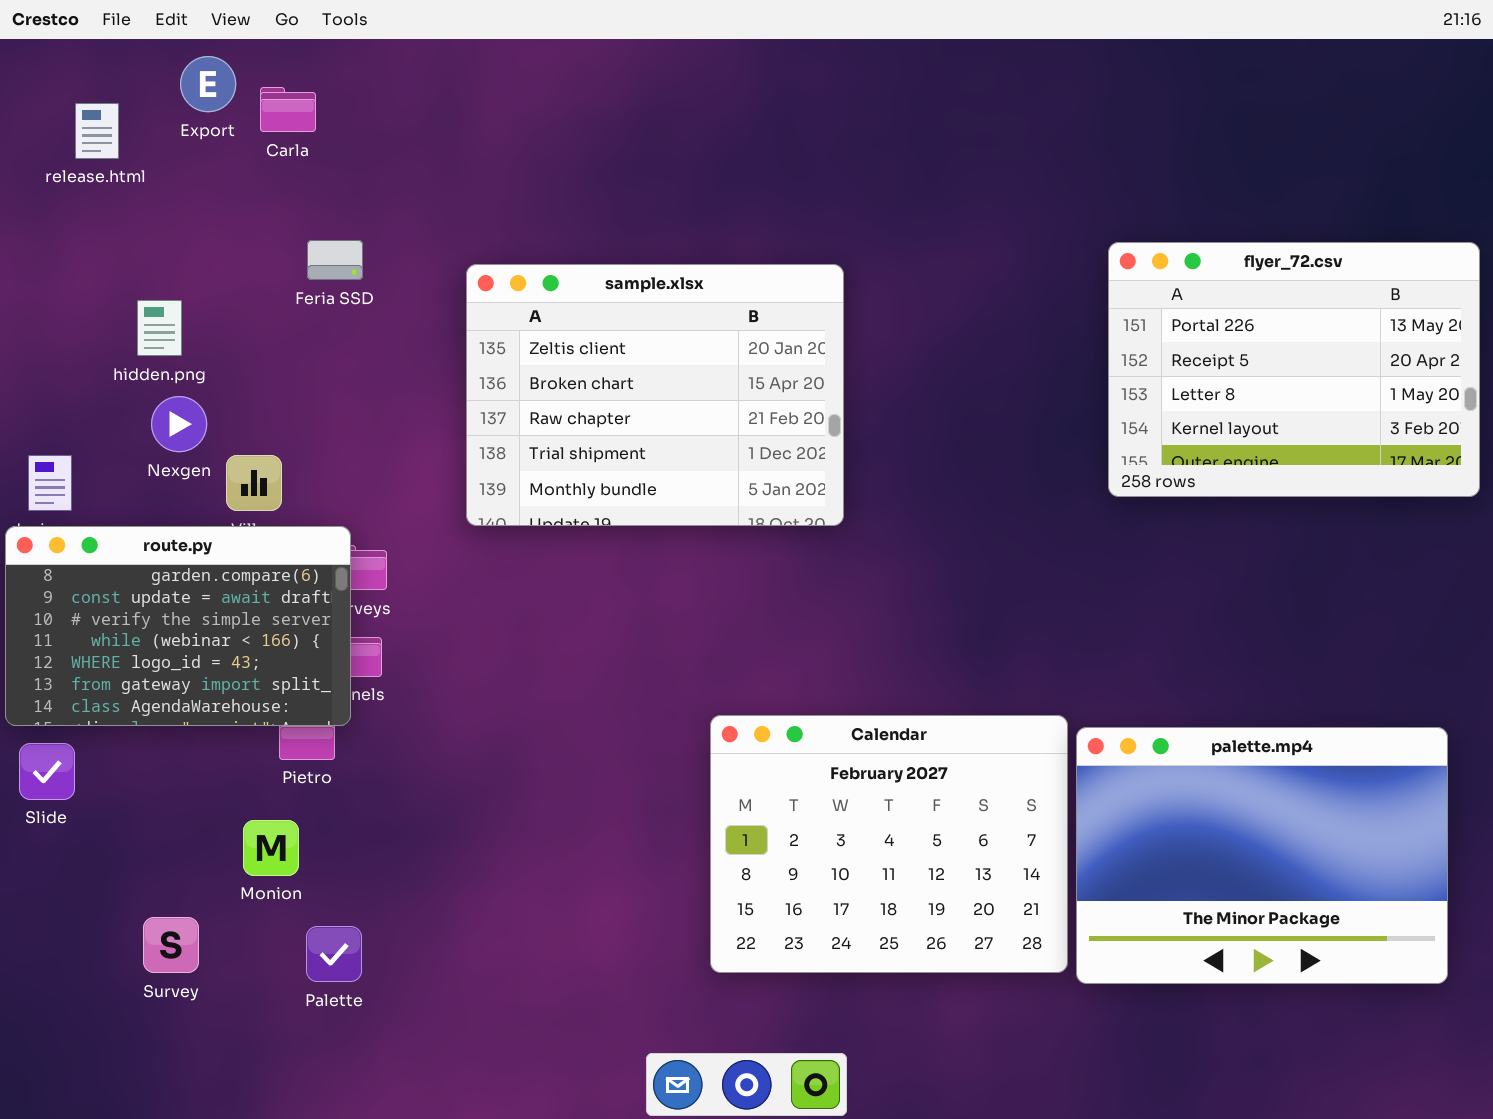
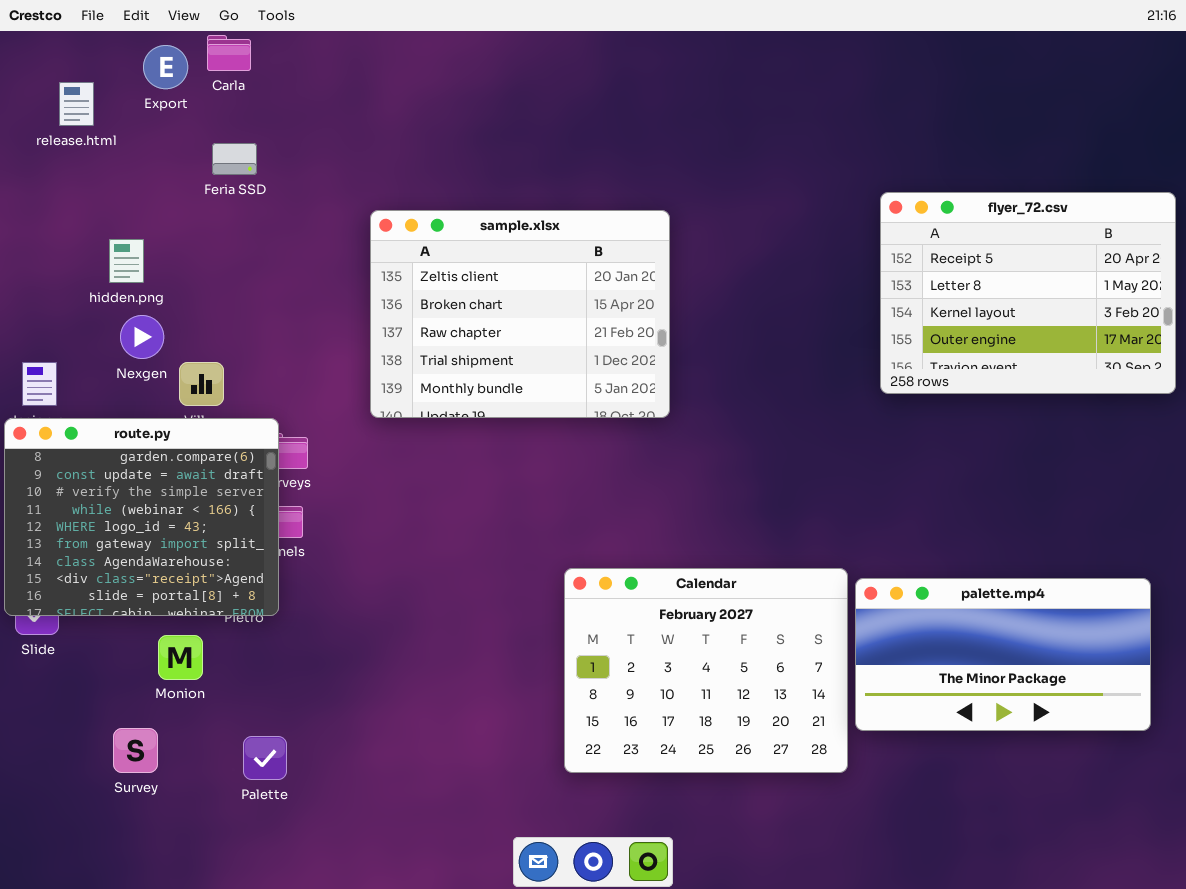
Carla: [260,87,316,132] -> [207,35,251,71], moved
Feria SSD: [307,240,363,280] -> [212,143,257,175], moved
flyer_72.csv: [1108,242,1480,497] -> [880,192,1176,394], scrolled down 1 row
route.py: [5,526,351,726] -> [4,418,279,616], resized
palette.mp4: [1076,727,1448,984] -> [855,578,1151,731], resized
Monion: [243,820,299,876] -> [158,635,203,680], moved

